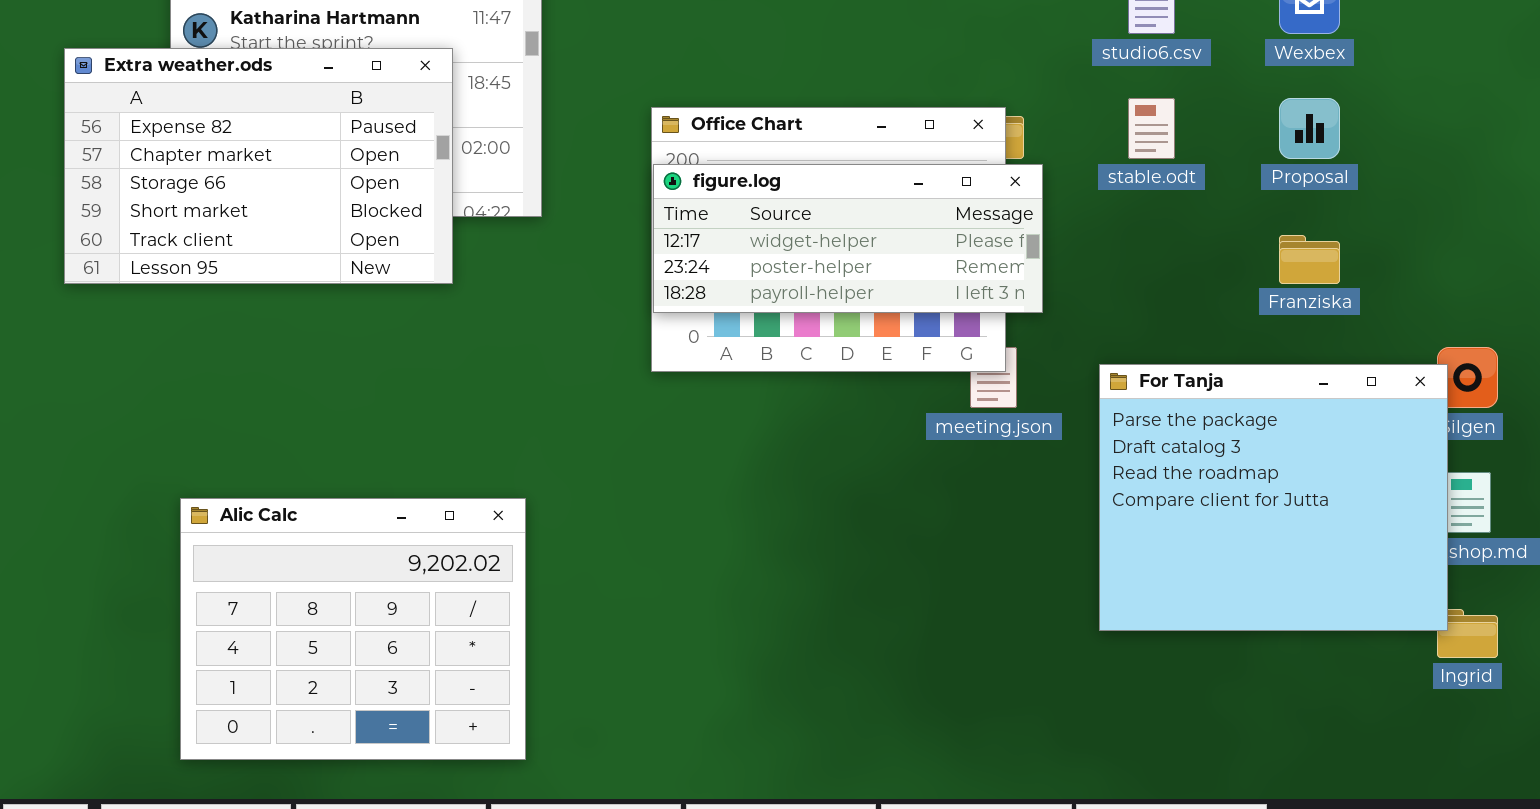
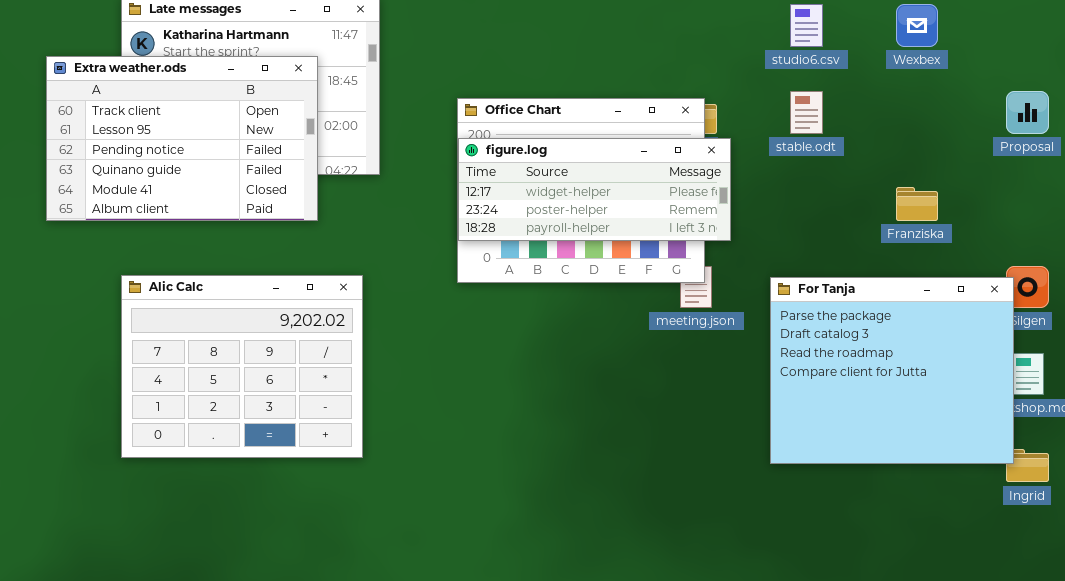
Extra weather.ods: [64,48,453,284] -> [46,56,318,221], scrolled down 4 rows
Proposal: [1279,98,1340,159] -> [1006,91,1049,134], moved
Alic Calc: [180,498,526,760] -> [121,275,363,458], moved

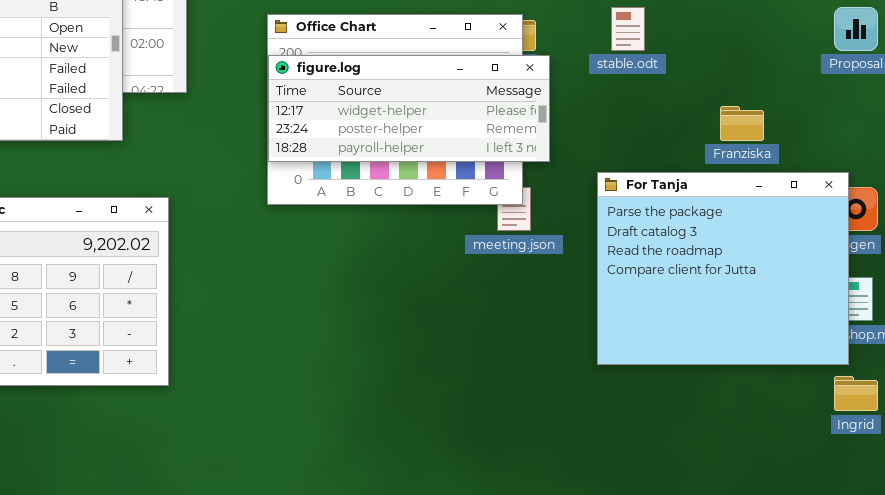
For Tanja: [770,277,1014,464] -> [597,172,849,365], moved

